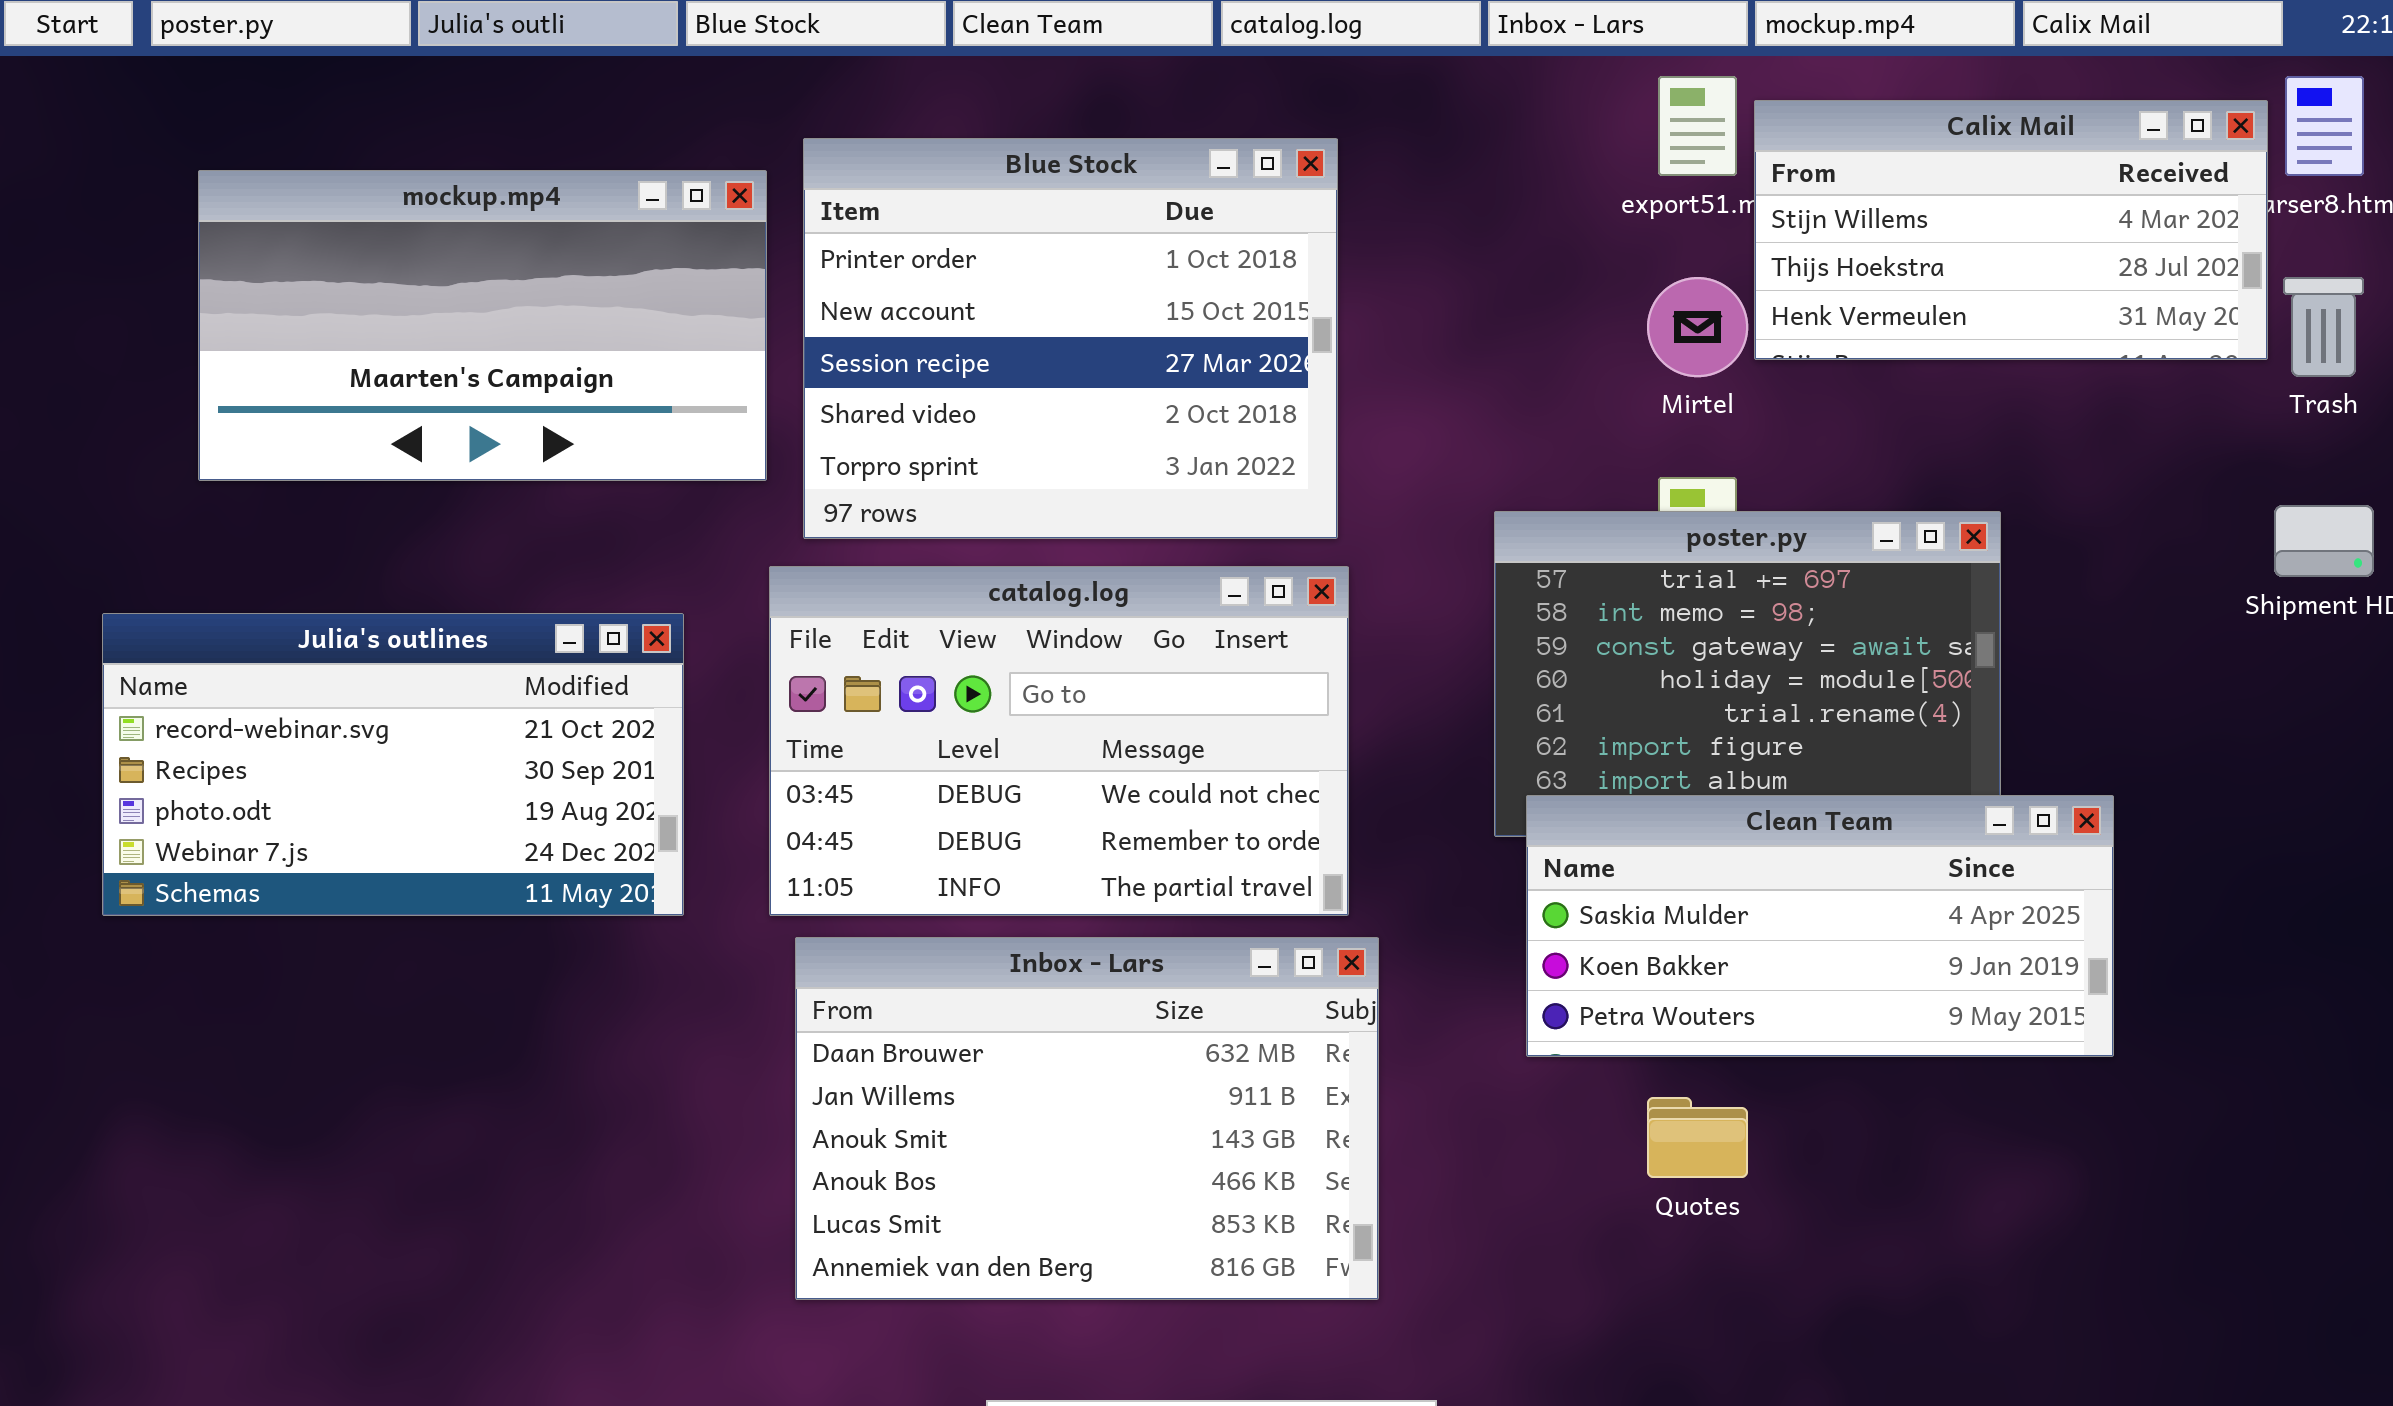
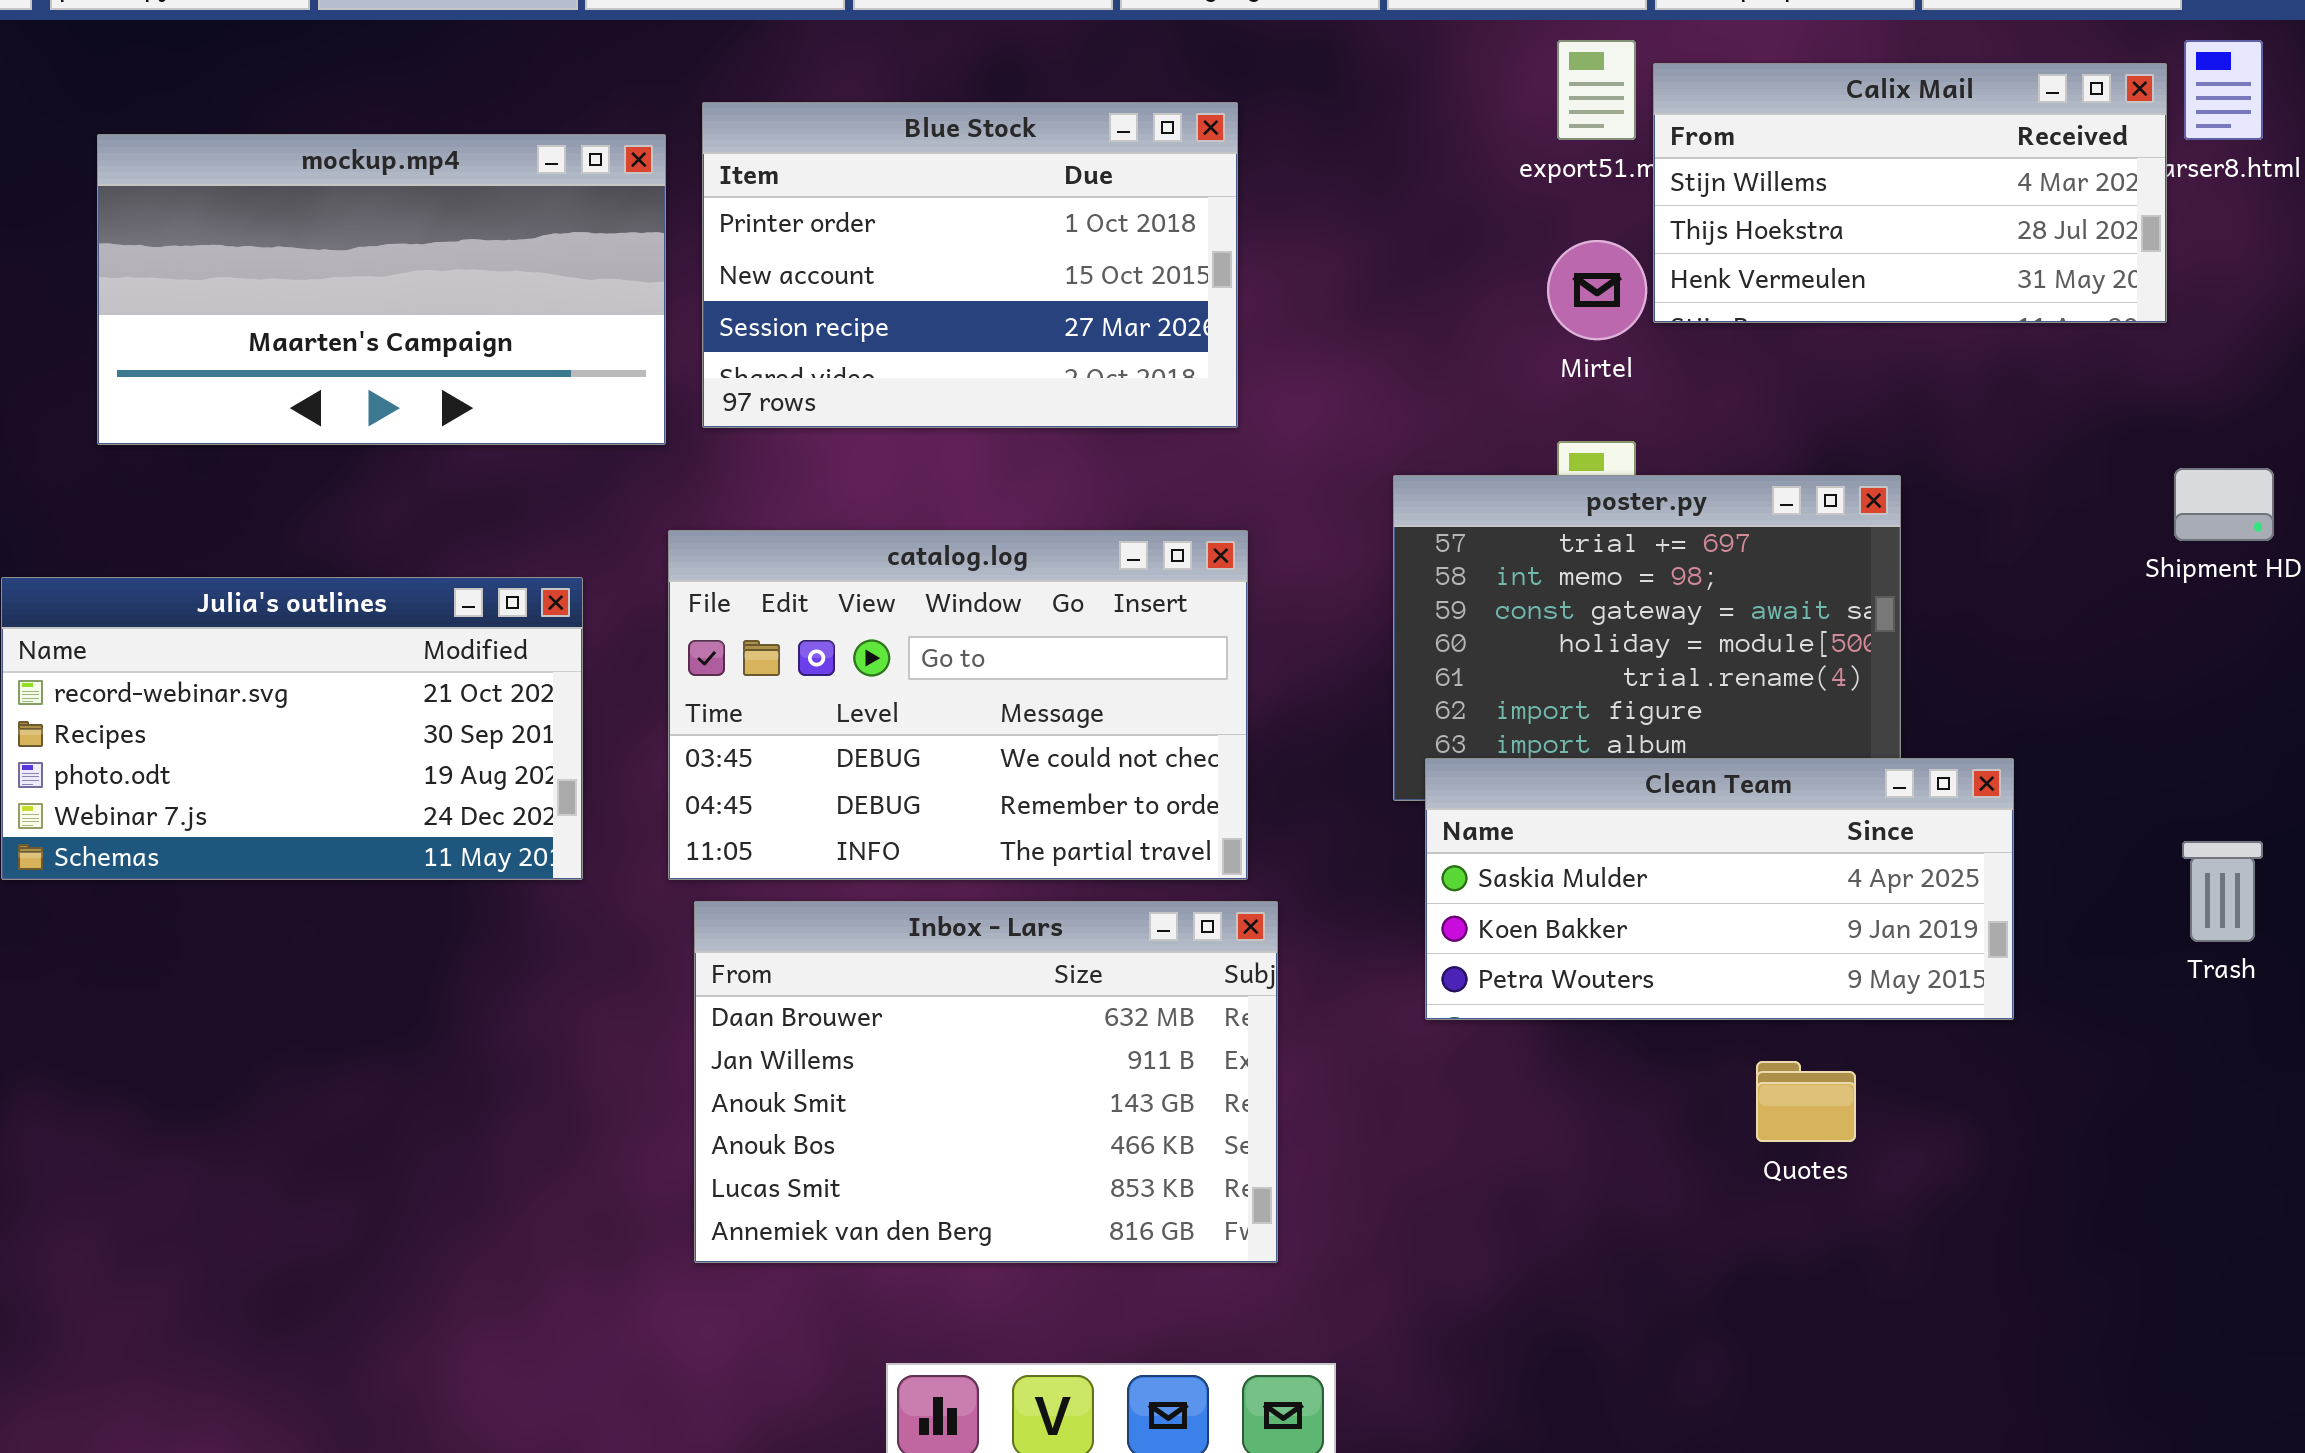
Blue Stock: [803,138,1338,539] -> [702,102,1238,428], resized
Trash: [2283,277,2364,377] -> [2182,841,2263,942], moved
Quotes: [1647,1097,1748,1178] -> [1756,1061,1856,1142], moved

